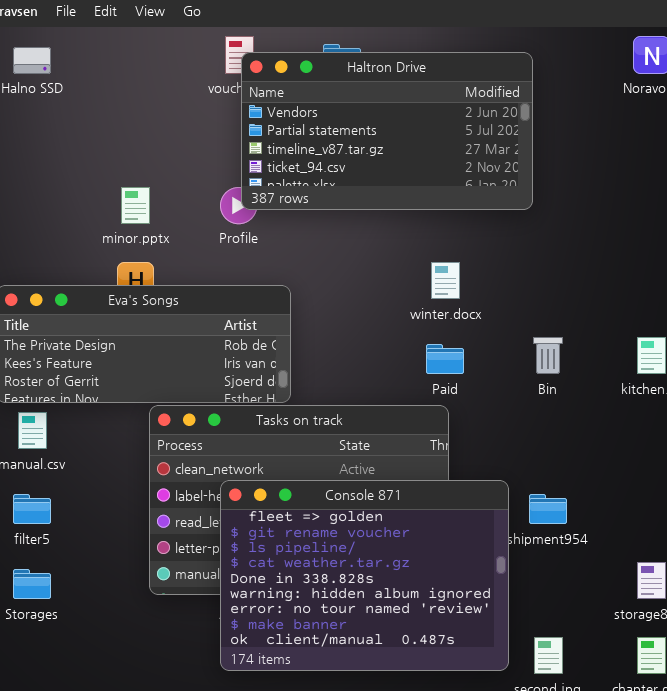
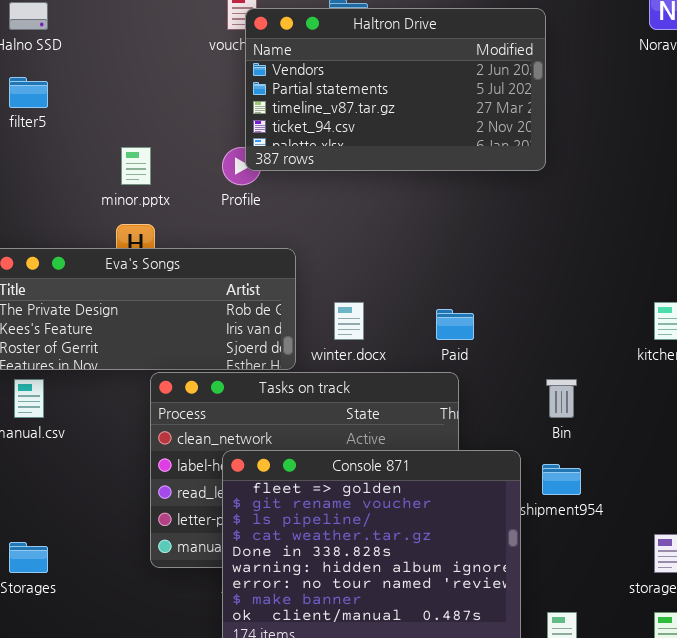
winter.docx: [431,262,460,299] -> [334,302,364,340], moved
Bin: [533,337,563,374] -> [546,379,577,418], moved
filter5: [13,494,51,524] -> [9,77,48,108], moved

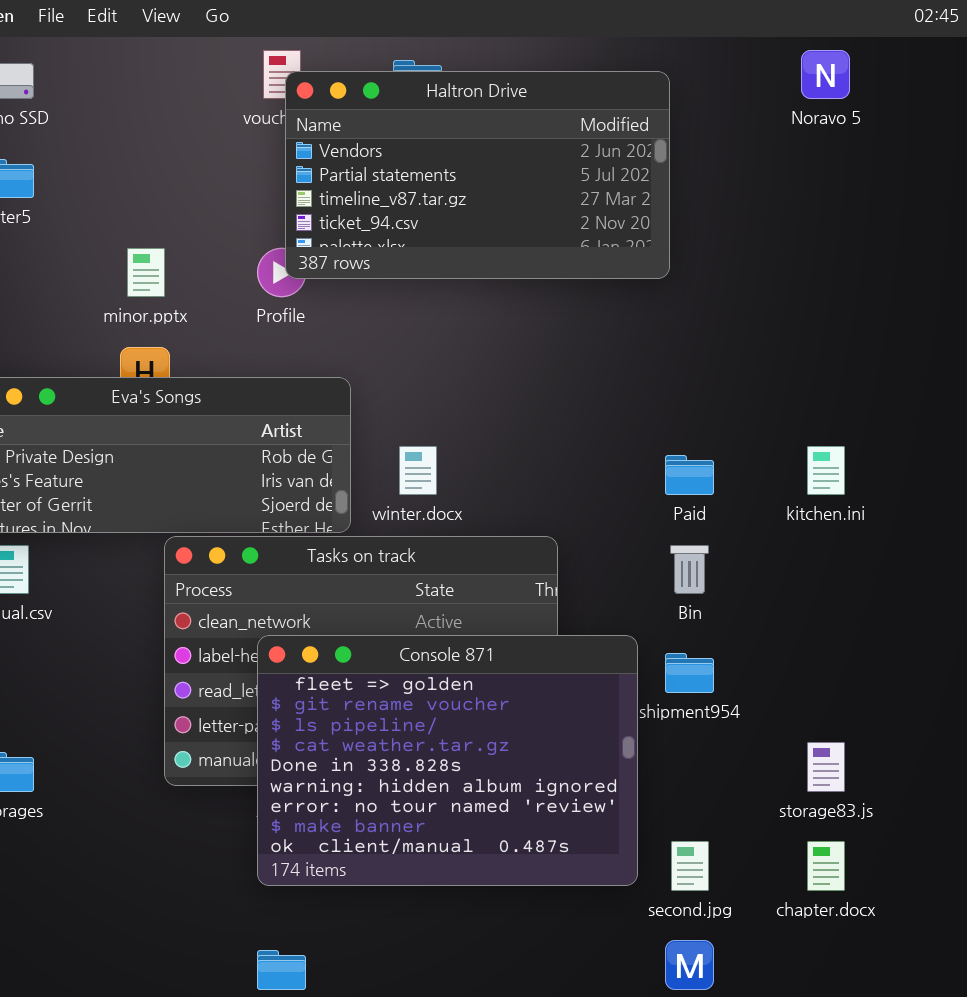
Paid: [436,309,474,340] -> [665,455,714,495], moved

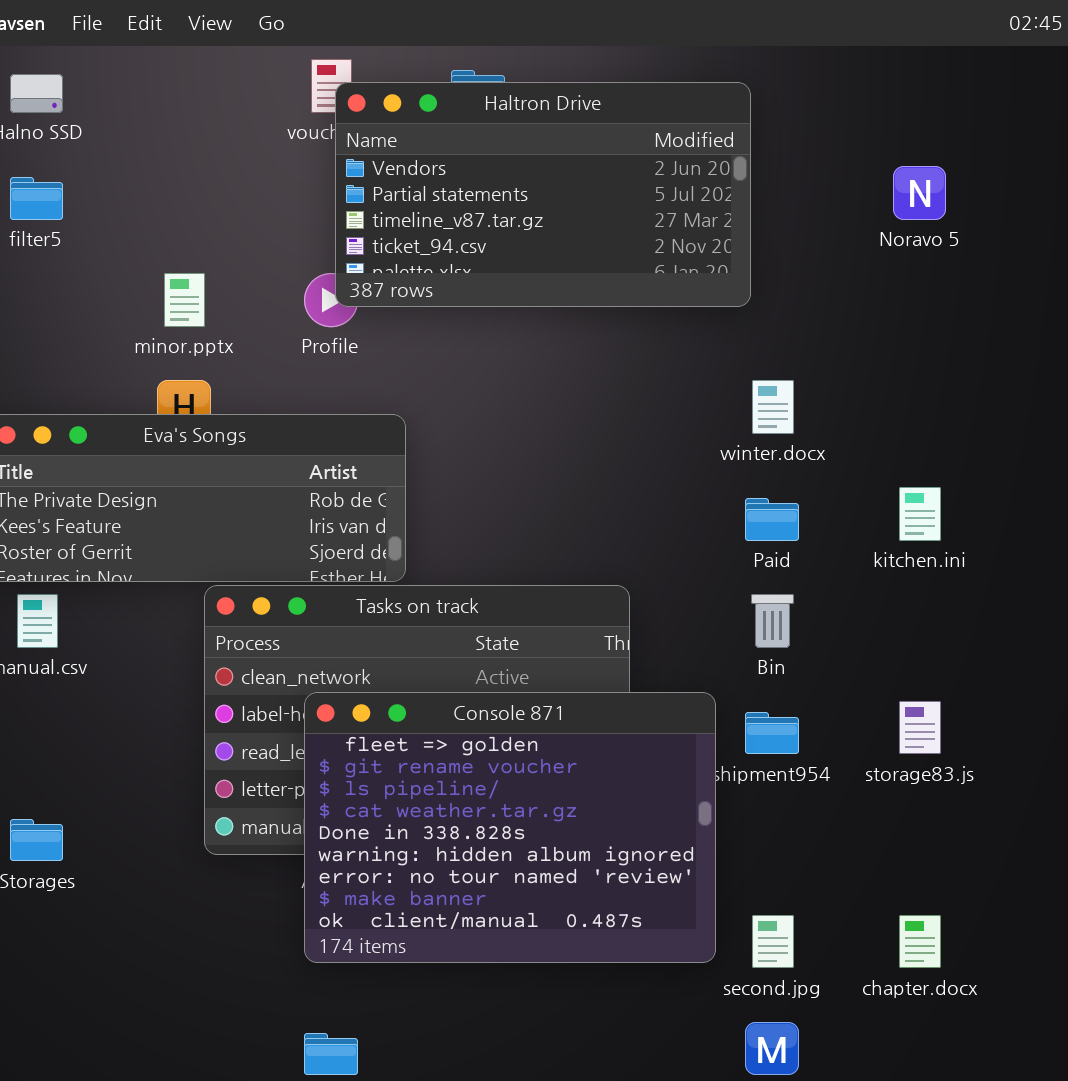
Noravo 5: [801,50,850,99] -> [893,166,946,220], moved
winter.docx: [399,446,437,495] -> [752,380,794,434], moved
storage83.js: [807,742,845,792] -> [899,701,941,754], moved

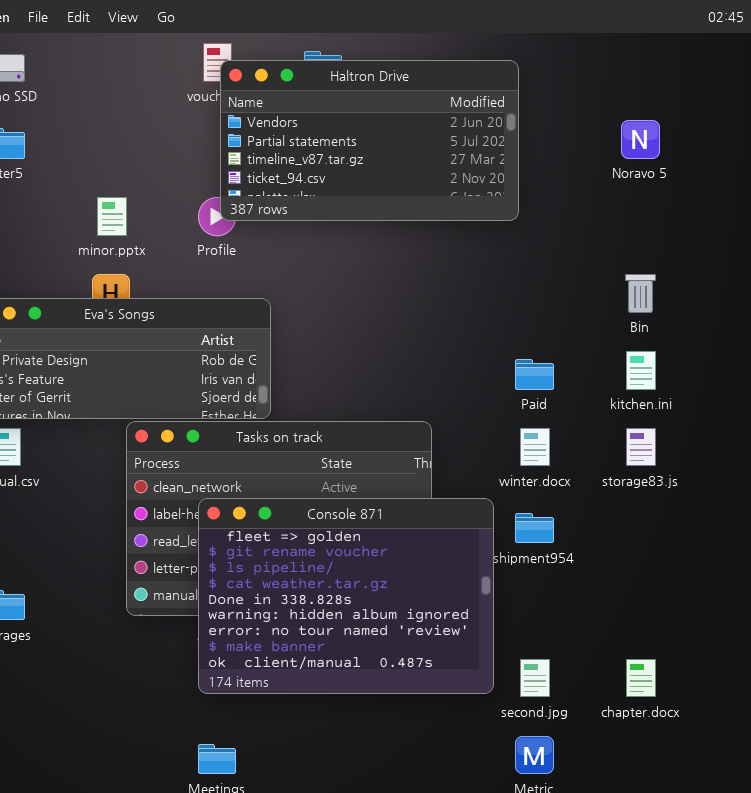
winter.docx: [752,380,794,434] -> [520,428,550,466], moved
Bin: [751,594,794,648] -> [625,274,656,313], moved
storage83.js: [899,701,941,754] -> [626,428,656,466], moved

